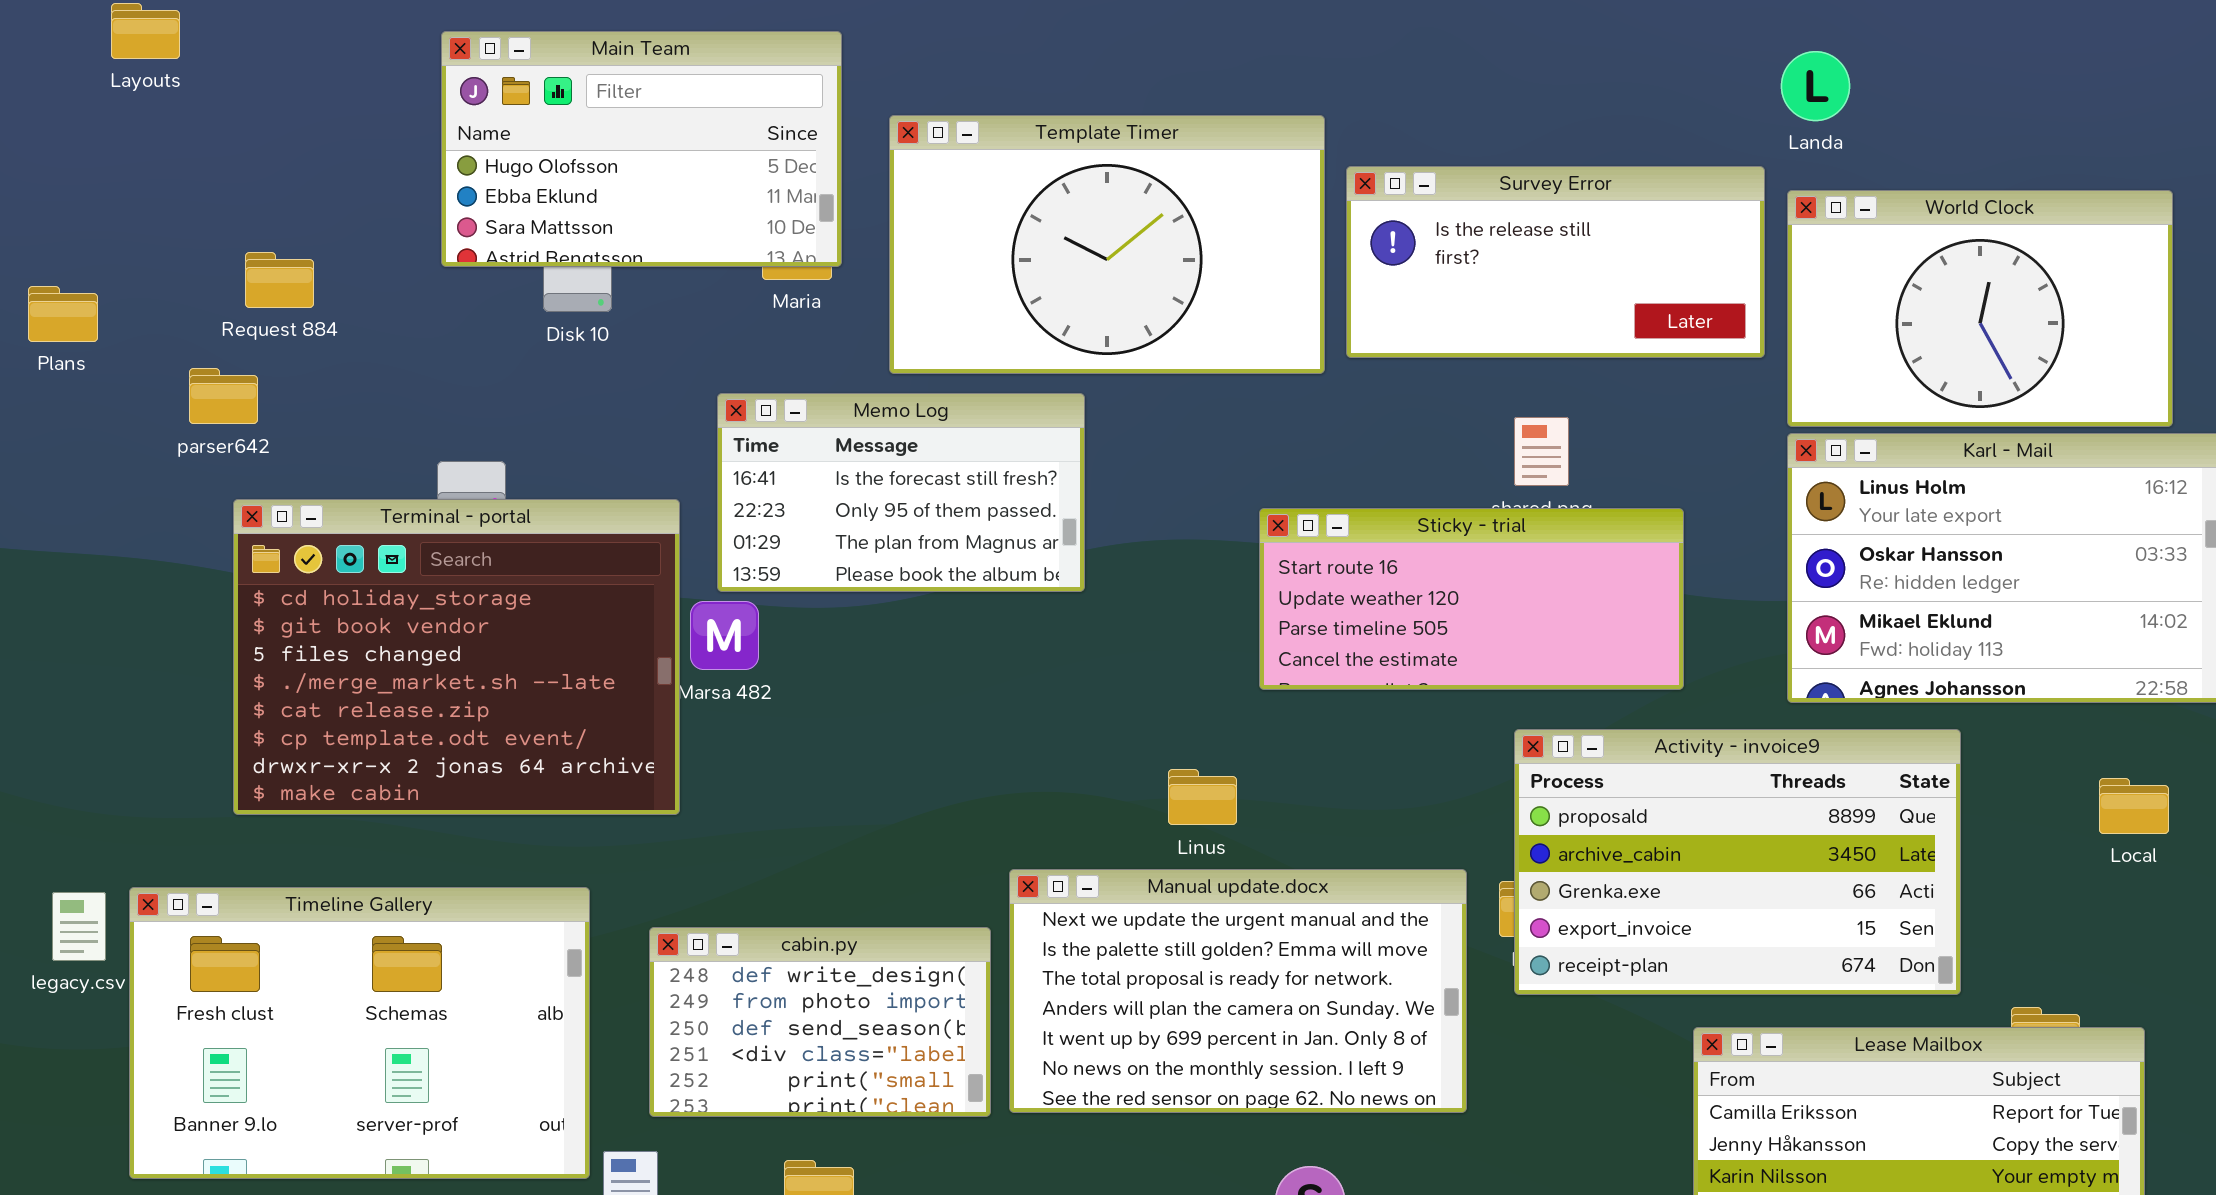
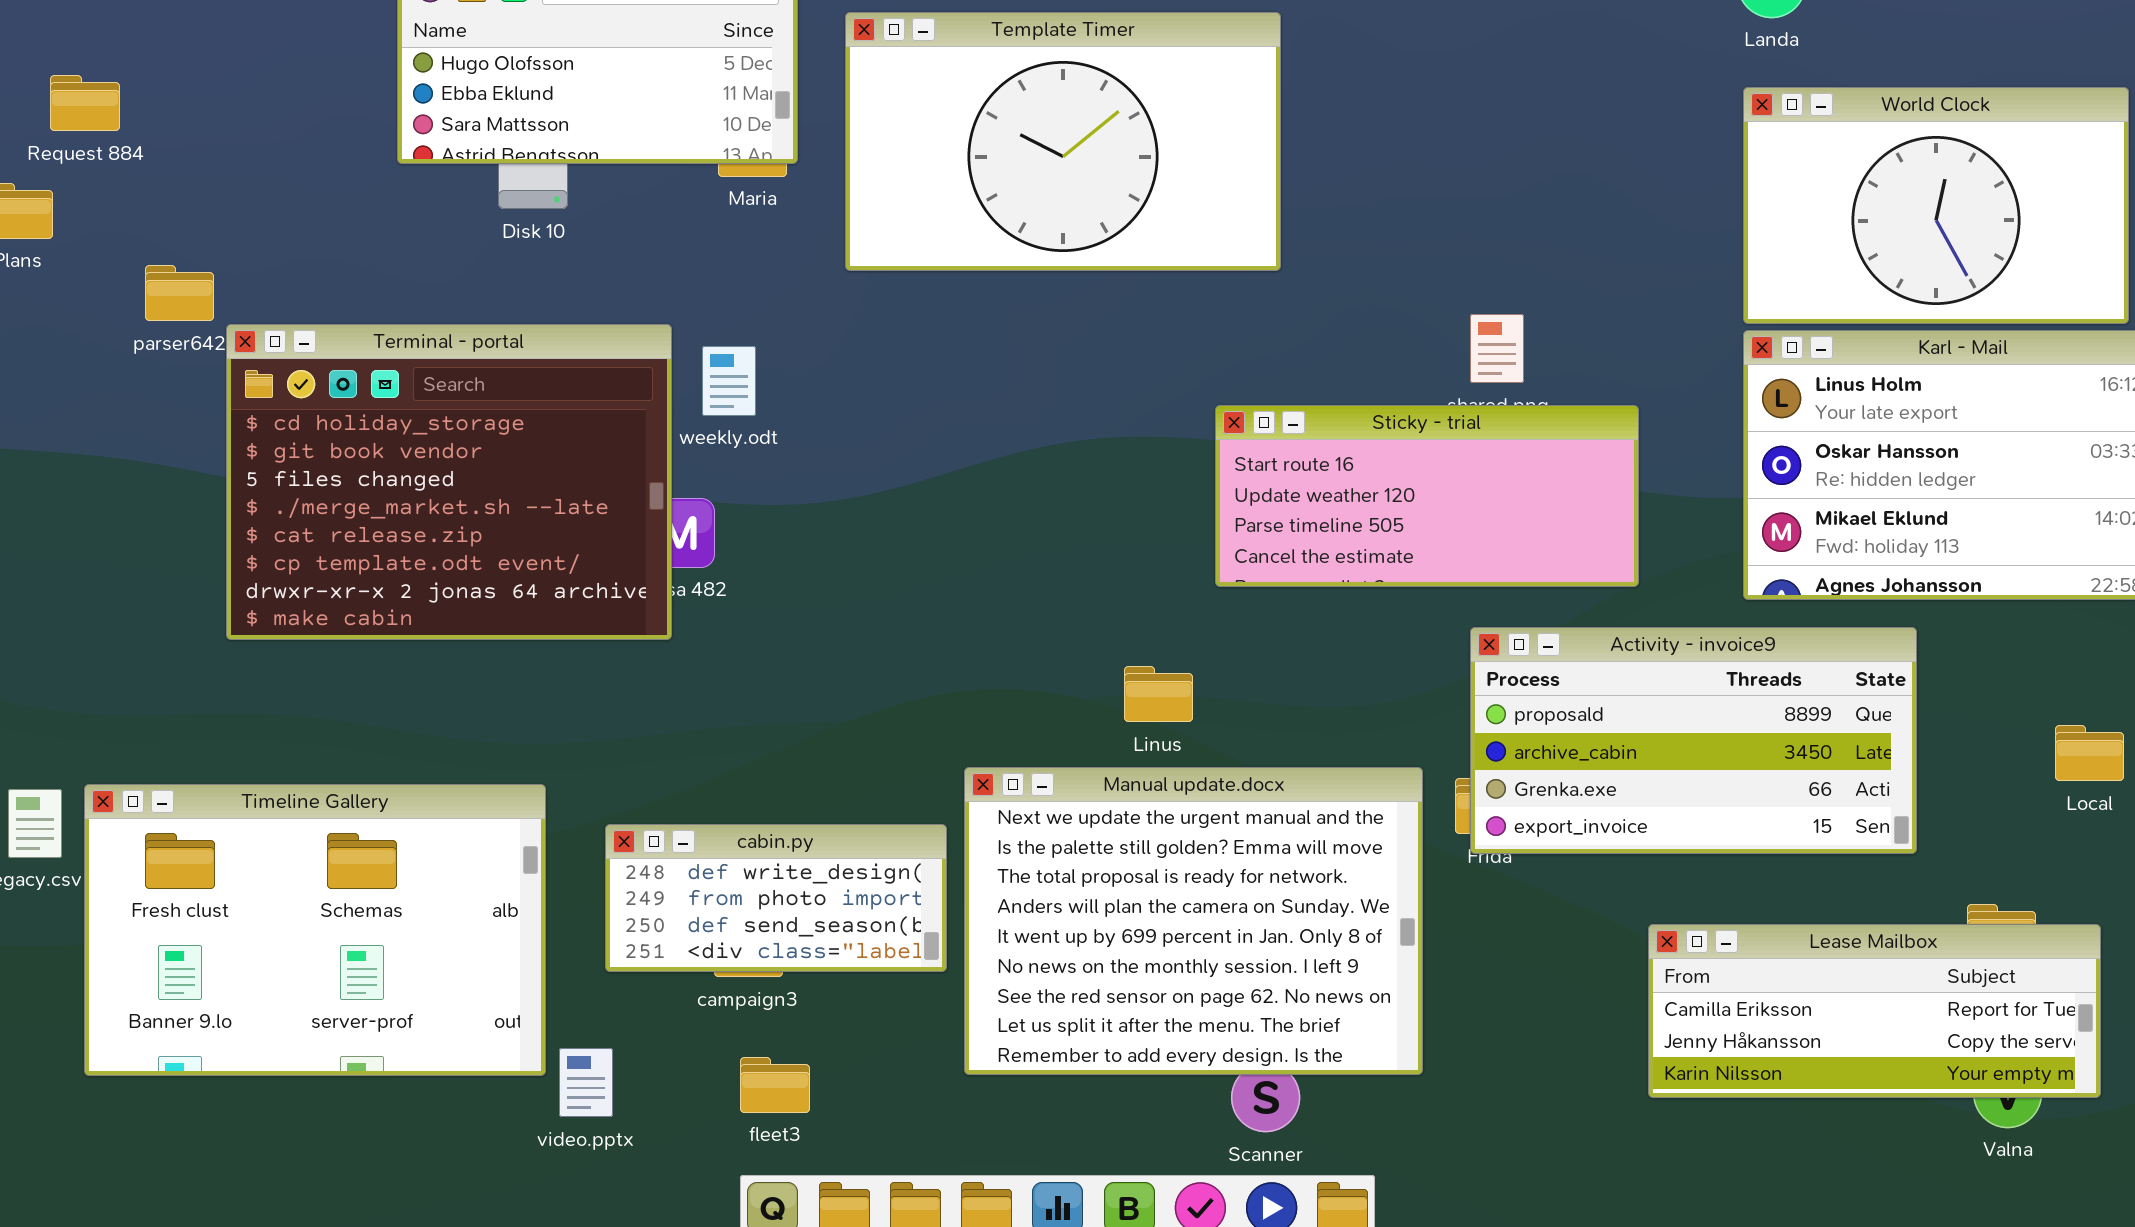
Survey Error: [1346,166,1765,358] -> none, closed
Request 884: [245,252,314,308] -> [50,75,120,131], moved
Memo Log: [717,393,1085,592] -> none, closed
Terminal - portal: [233,499,680,815] -> [226,324,672,640], moved
Activity - invoice9: [1514,729,1961,995] -> [1470,627,1917,854], resized
Local: [2099,778,2169,834] -> [2055,725,2124,781], moved
Manual update.docx: [1009,869,1467,1113] -> [964,767,1423,1075], resized
cabin.py: [649,927,991,1117] -> [605,824,947,972], resized

